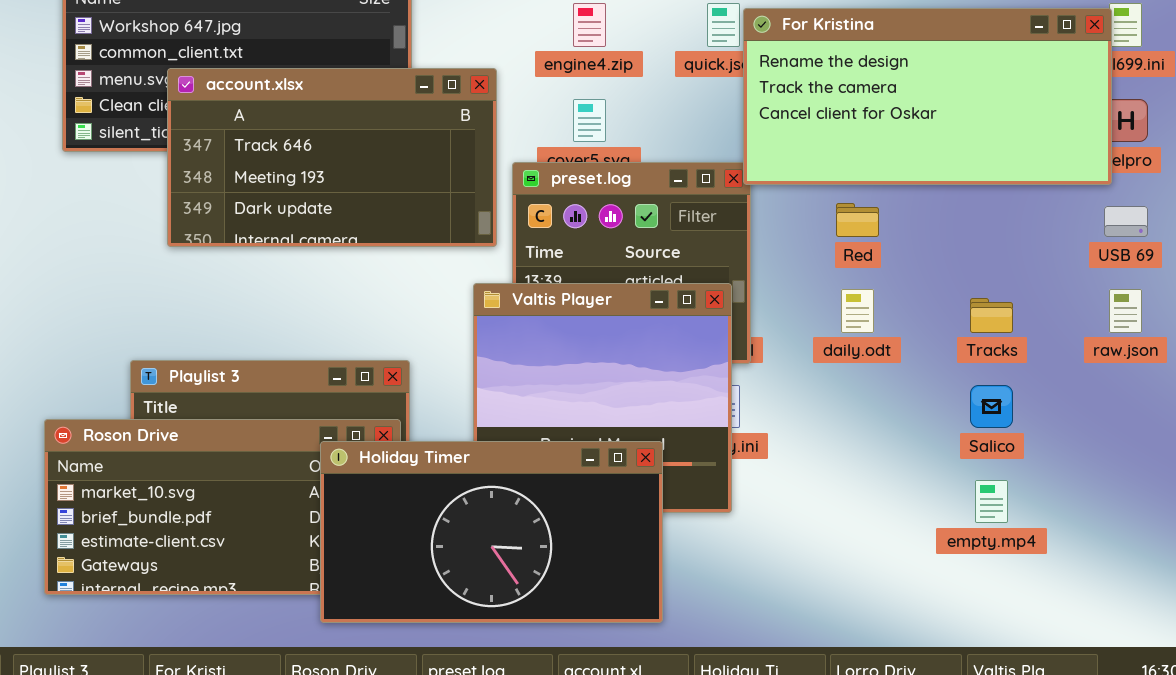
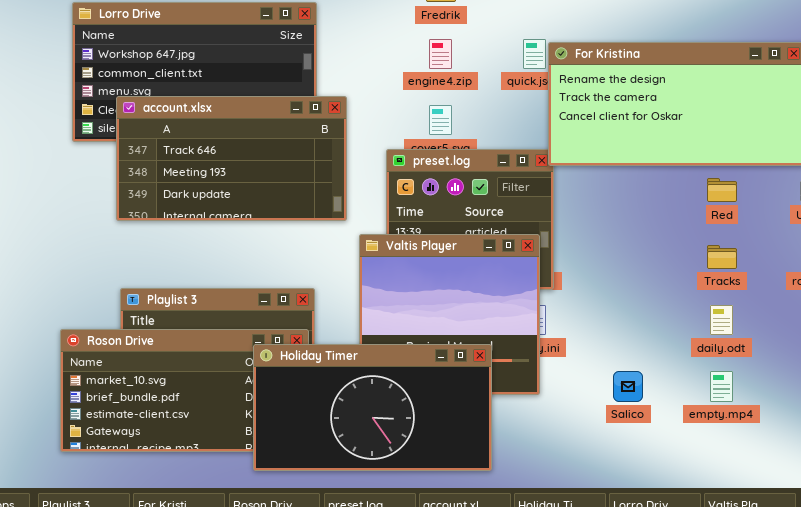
account.xlsx: [167,68,497,247] -> [116,96,347,221], moved
Red: [836,203,879,237] -> [707,178,737,202], moved
daily.odt: [841,289,874,333] -> [710,305,733,335], moved
Salico: [970,385,1013,428] -> [613,371,643,402], moved

